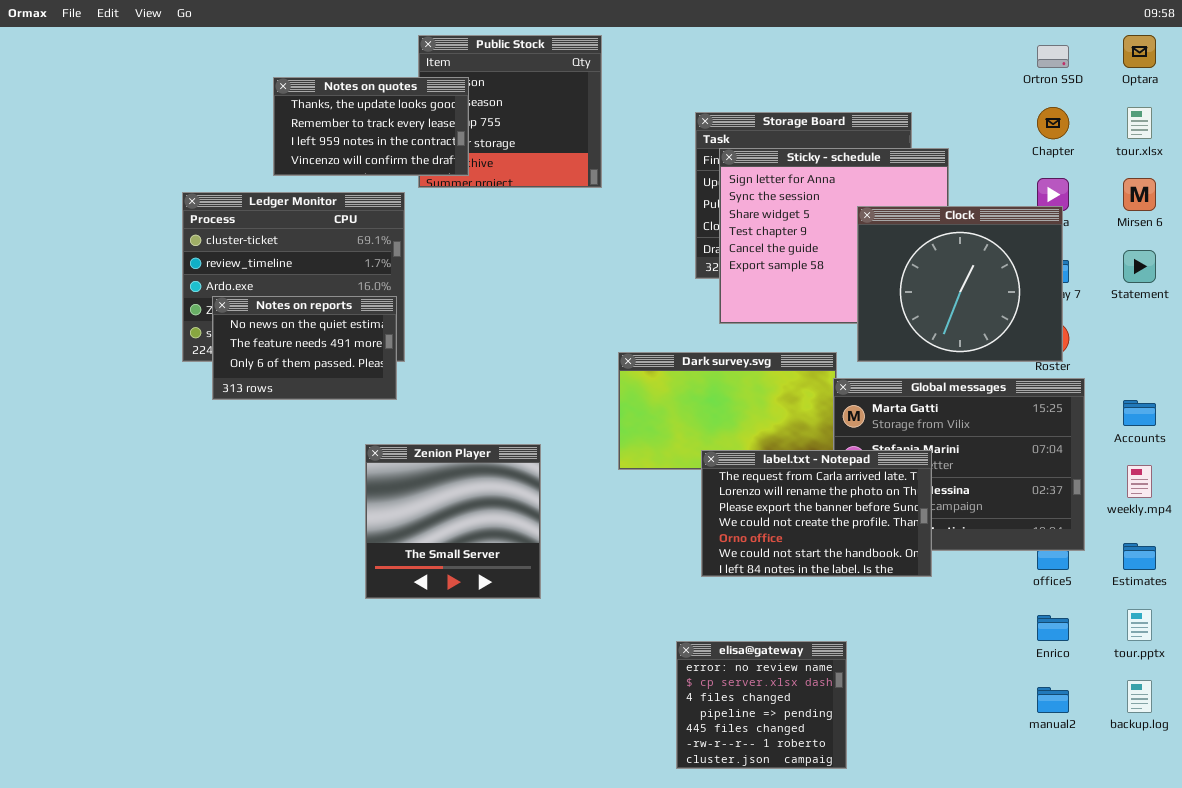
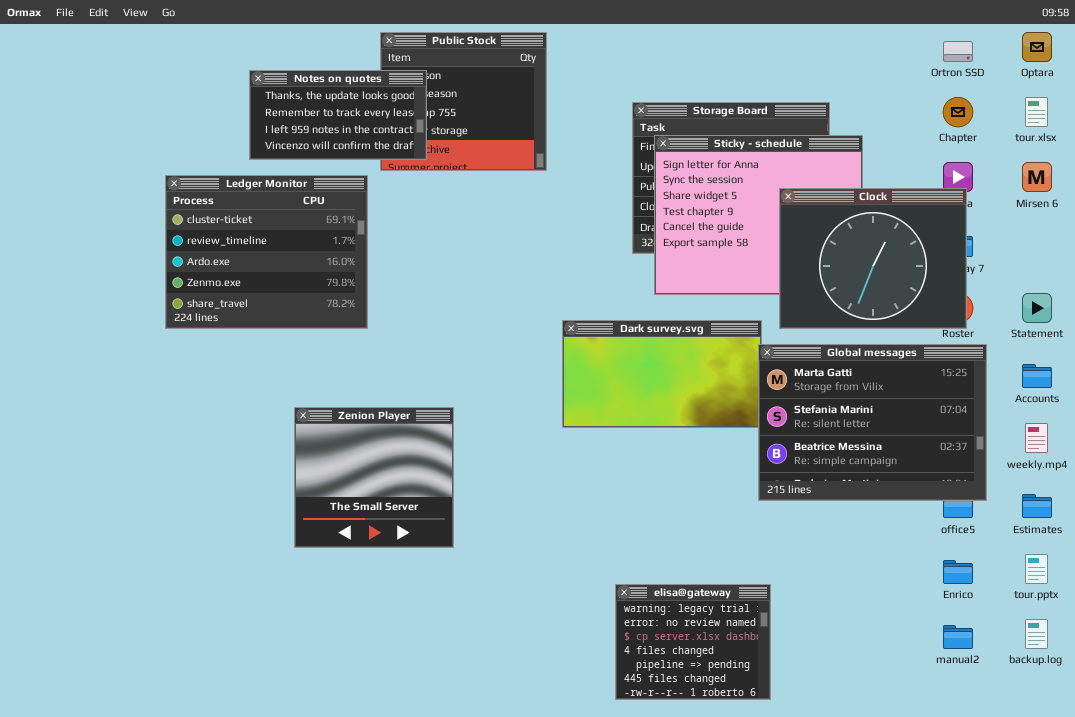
Statement: [1123,250,1156,283] -> [1022,293,1052,323], moved
Notes on reports: [212,296,397,400] -> none, closed
Zenion Player: [365,444,541,599] -> [294,407,454,548], moved
label.txt - Notepad: [701,450,932,577] -> none, closed
elisa@gateway: [676,641,847,769] -> [615,584,771,700], scrolled up 1 row

